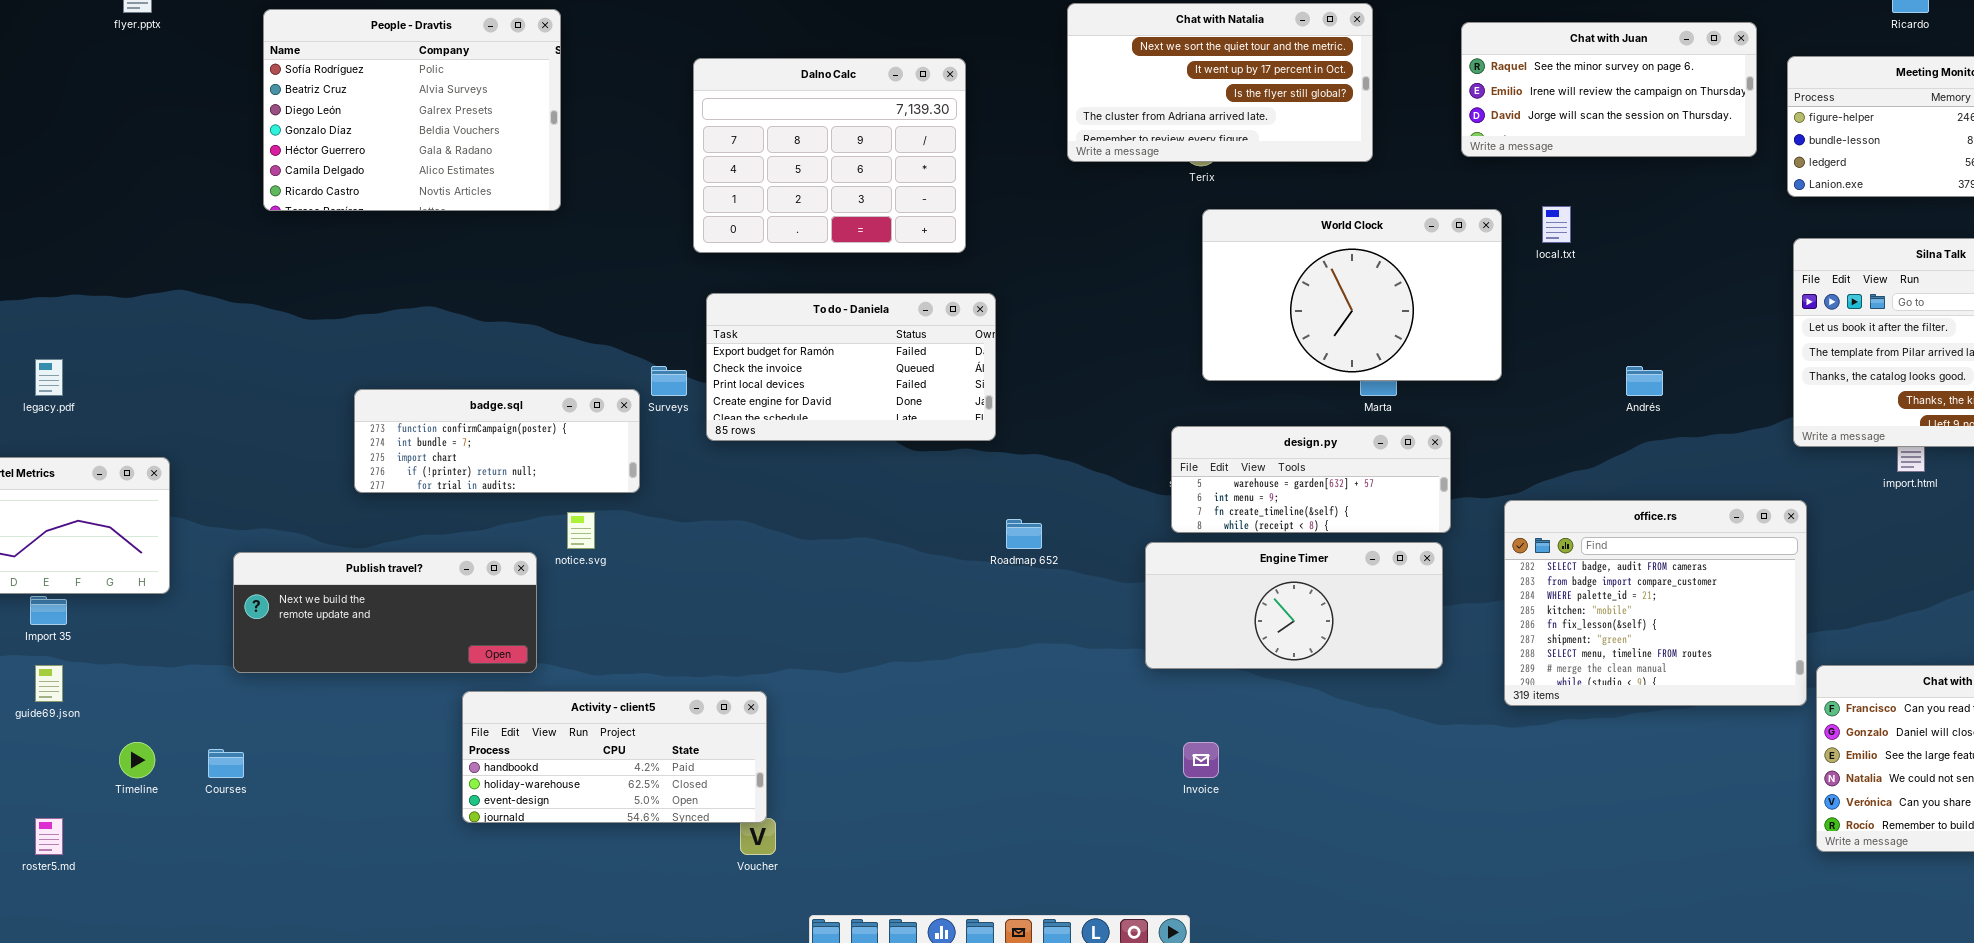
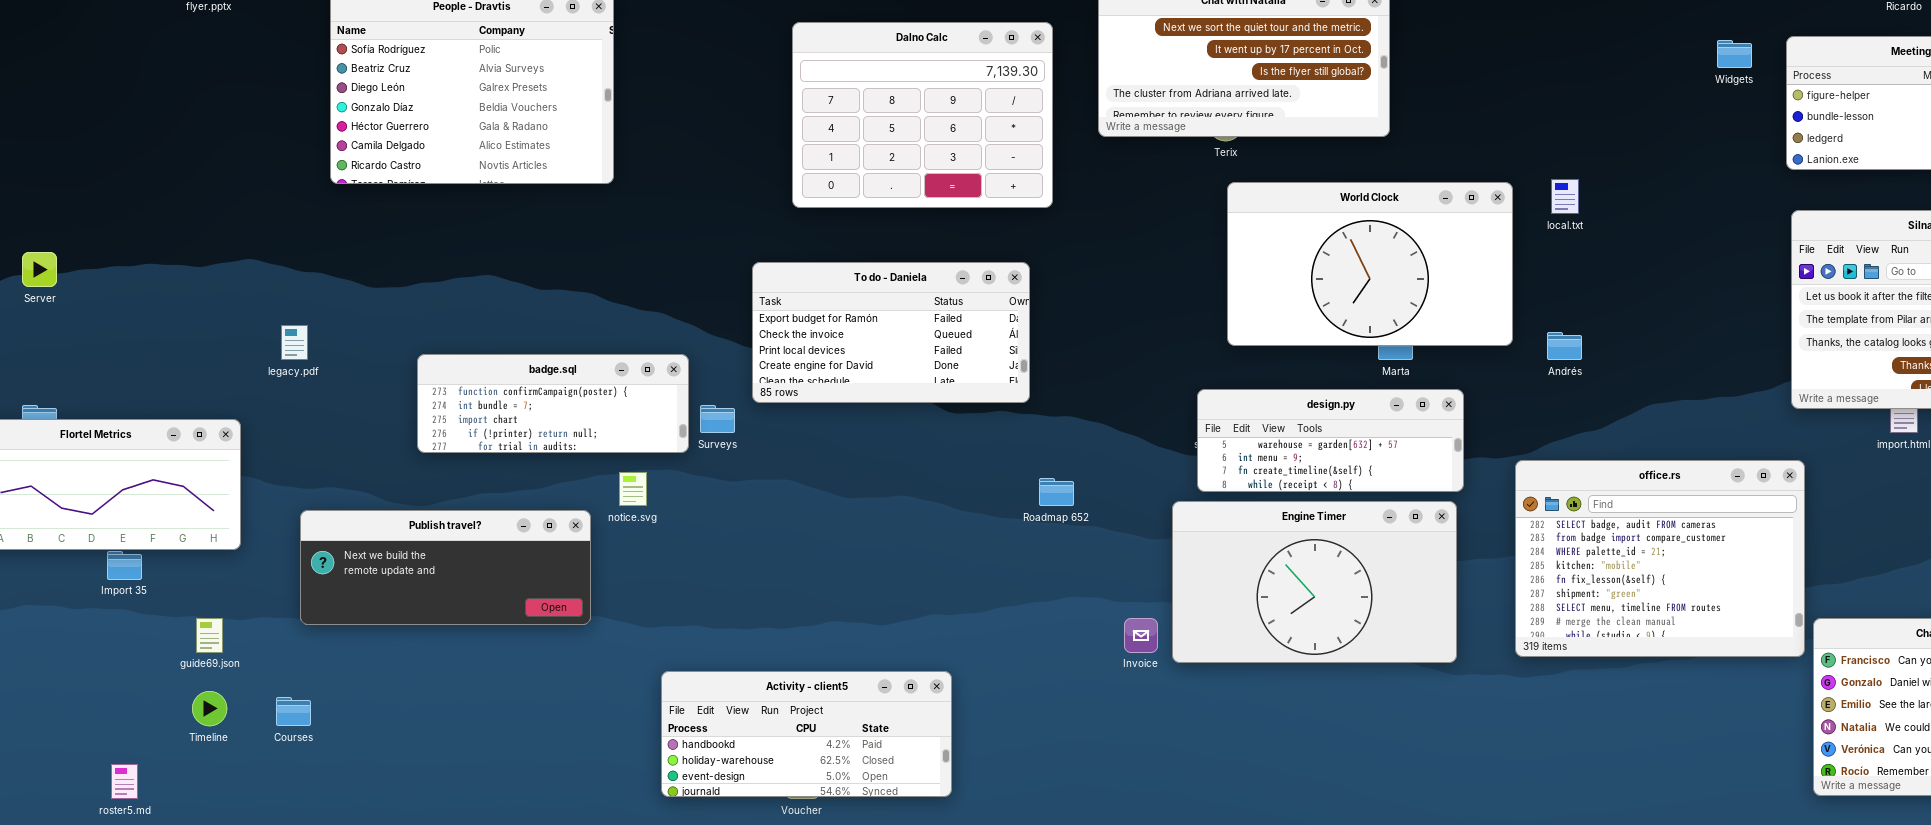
Chat with Juan: [1461,22,1757,157] -> none, closed
Dalno Calc: [693,58,966,253] -> [792,22,1053,208], moved
legacy.pdf: [35,359,63,396] -> [281,325,308,360], moved
Surveys: [651,366,687,396] -> [700,405,735,433], moved
Andrés: [1626,366,1663,396] -> [1547,332,1582,360], moved
Engine Timer: [1145,542,1443,669] -> [1172,501,1457,663], resized
guide69.json: [35,665,63,702] -> [196,618,223,653], moved
Activity - client5: [462,691,767,823] -> [661,671,952,797], moved
Invoice: [1183,742,1219,778] -> [1124,618,1158,653], moved

